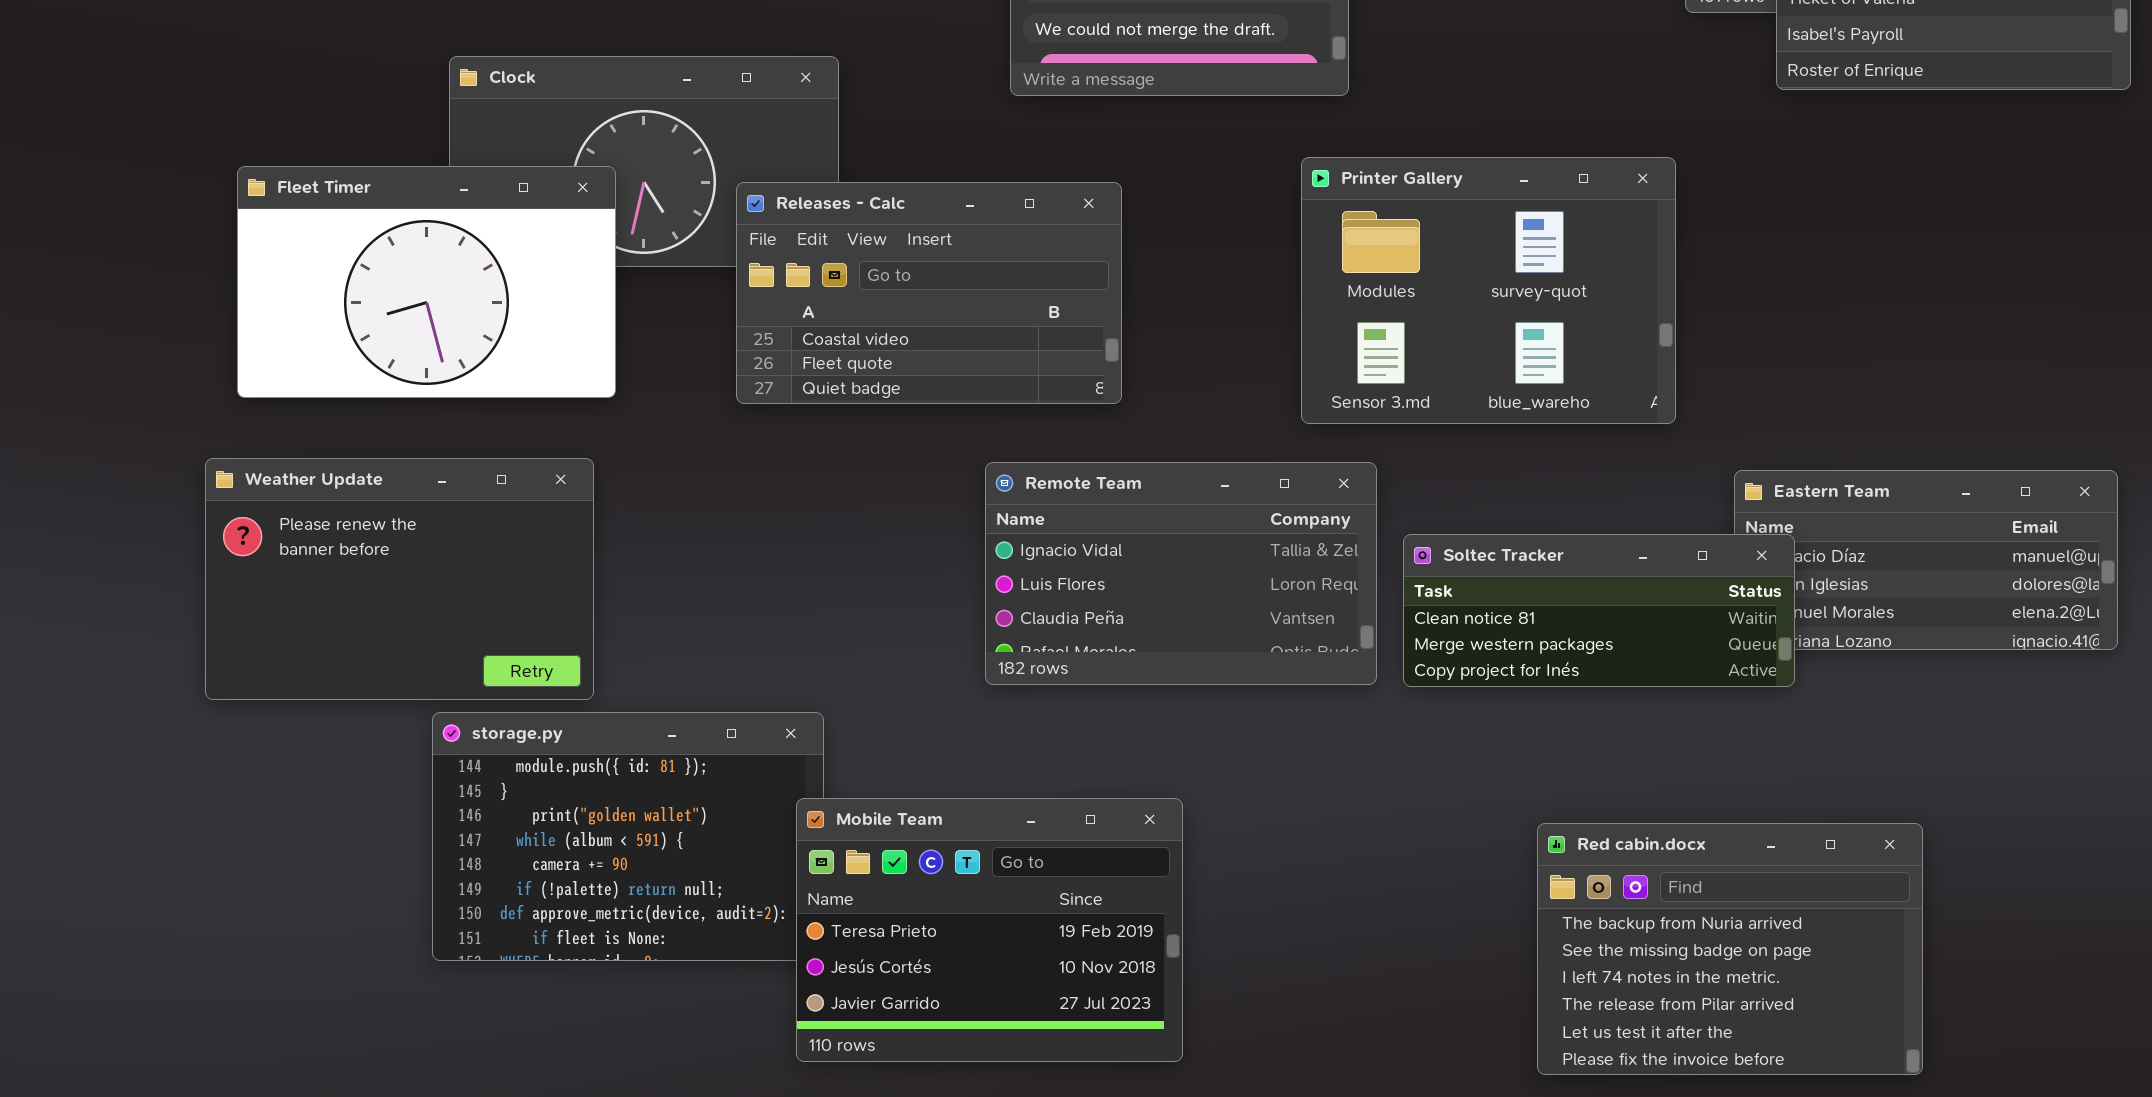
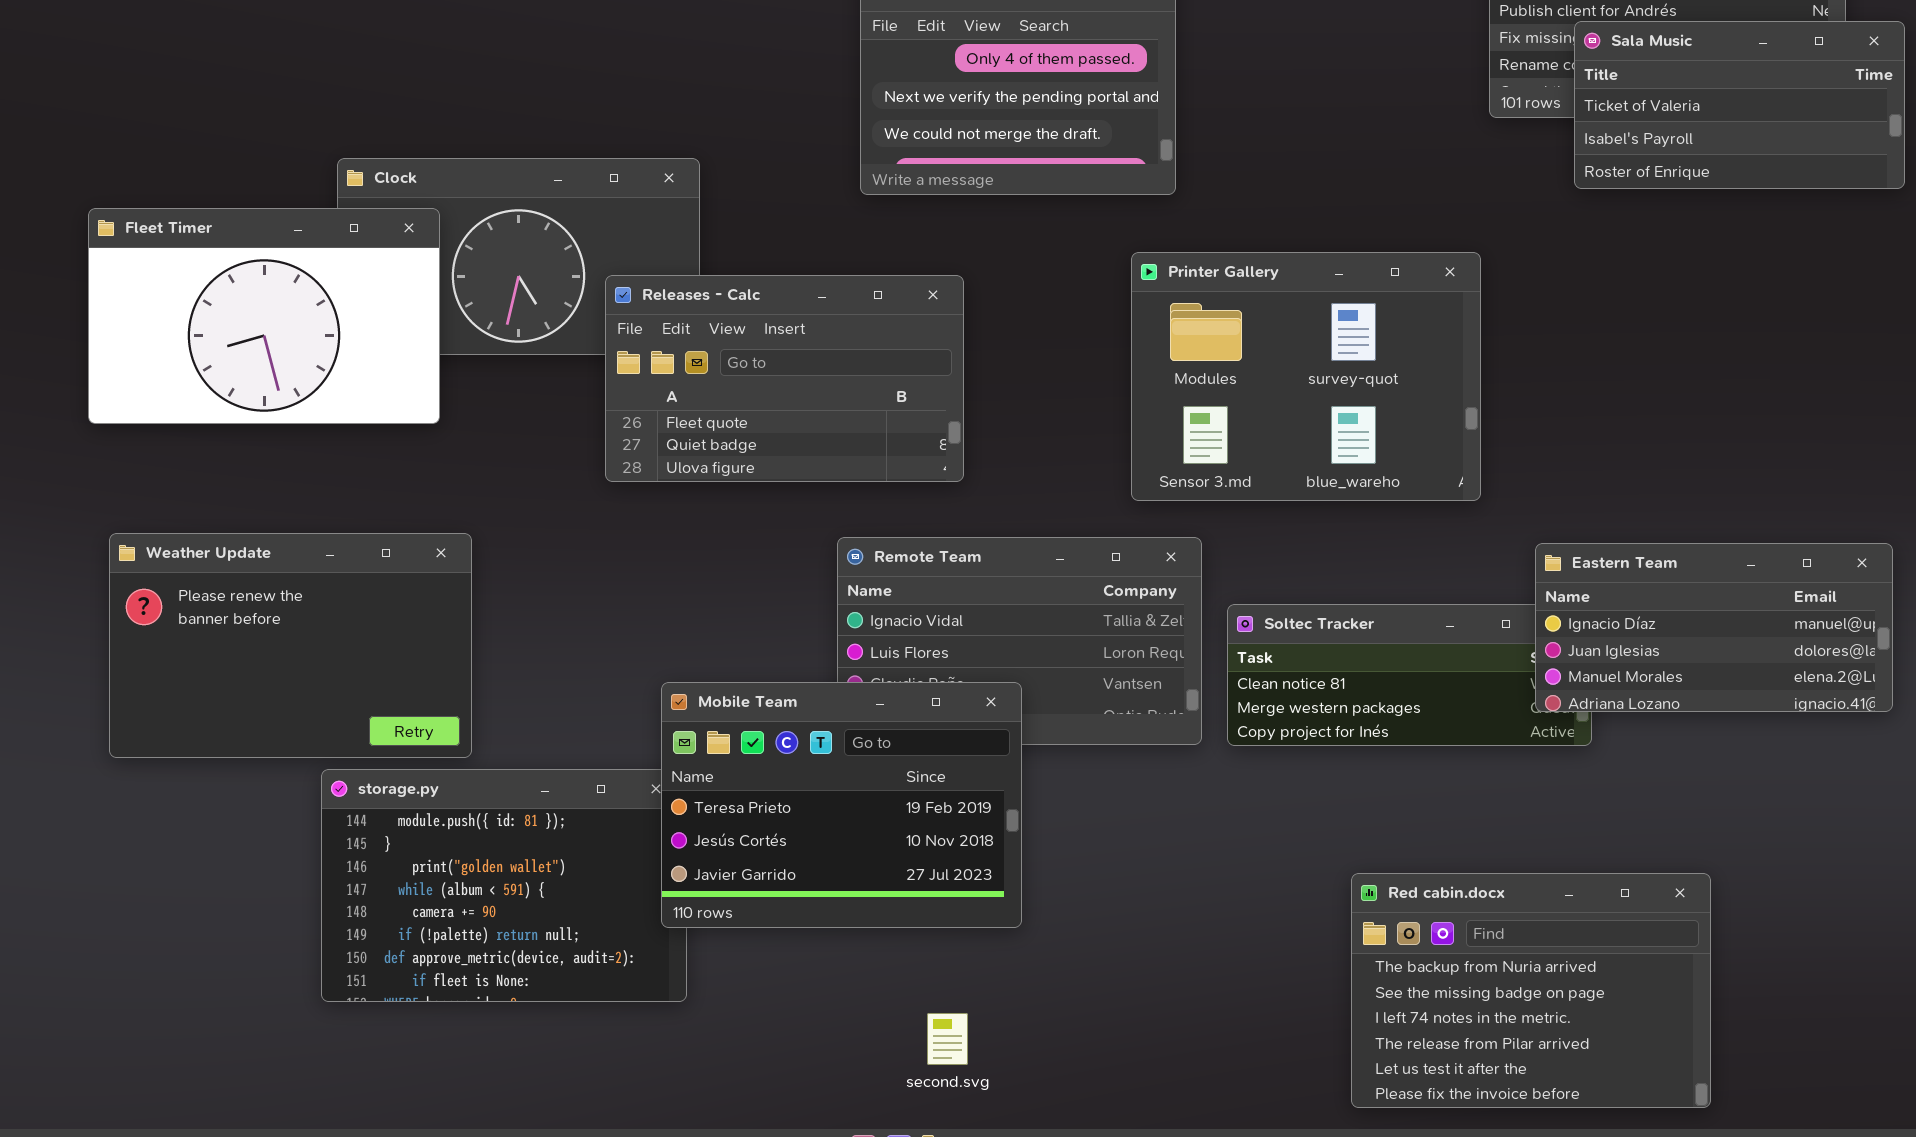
Fleet Timer: [237,166,616,398] -> [88,208,440,424], moved
Releases - Calc: [736,182,1122,404] -> [605,275,964,482], scrolled down 1 row
Eastern Team: [1734,470,2118,650] -> [1535,543,1893,712], raised
Mobile Team: [796,798,1183,1062] -> [661,682,1022,928], moved

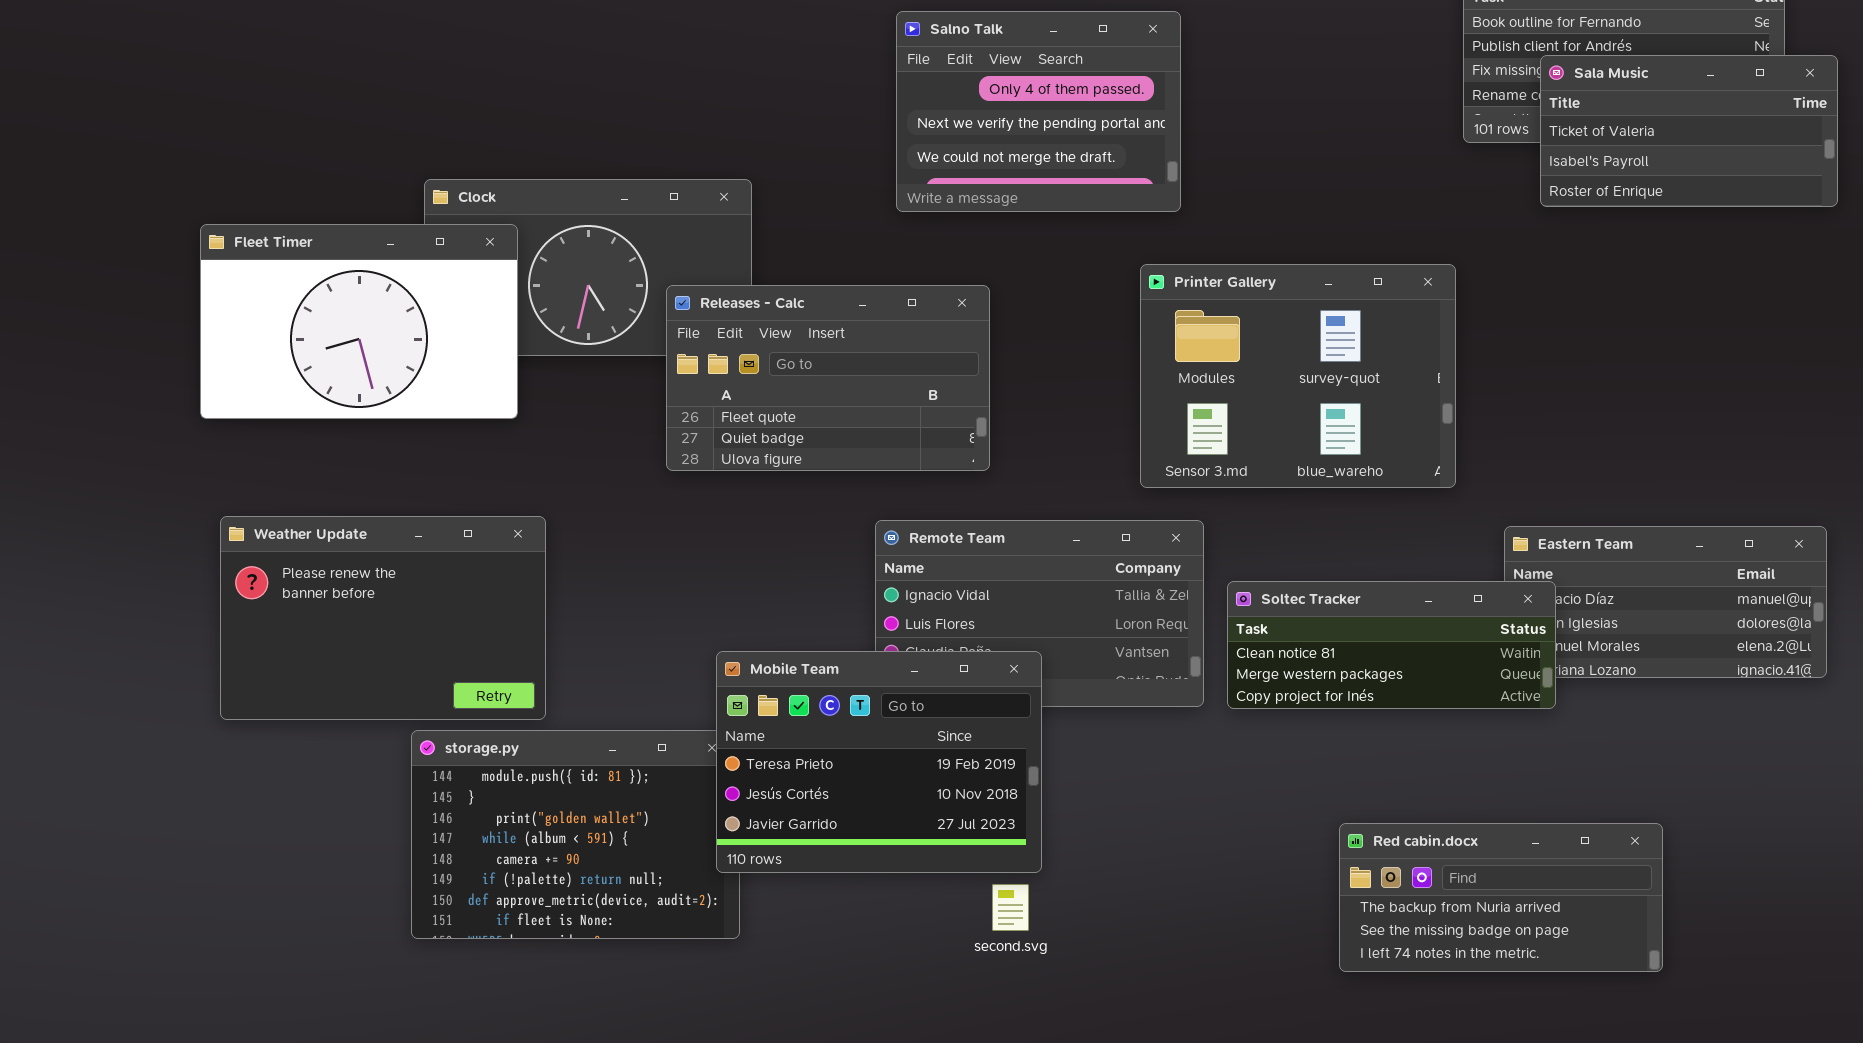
Soltec Tracker: [1227,604,1592,746] -> [1227,581,1556,709], raised
Red cabin.docx: [1351,873,1711,1108] -> [1339,823,1663,972], resized
second.svg: [927,1013,968,1065] -> [992,884,1029,931], moved

